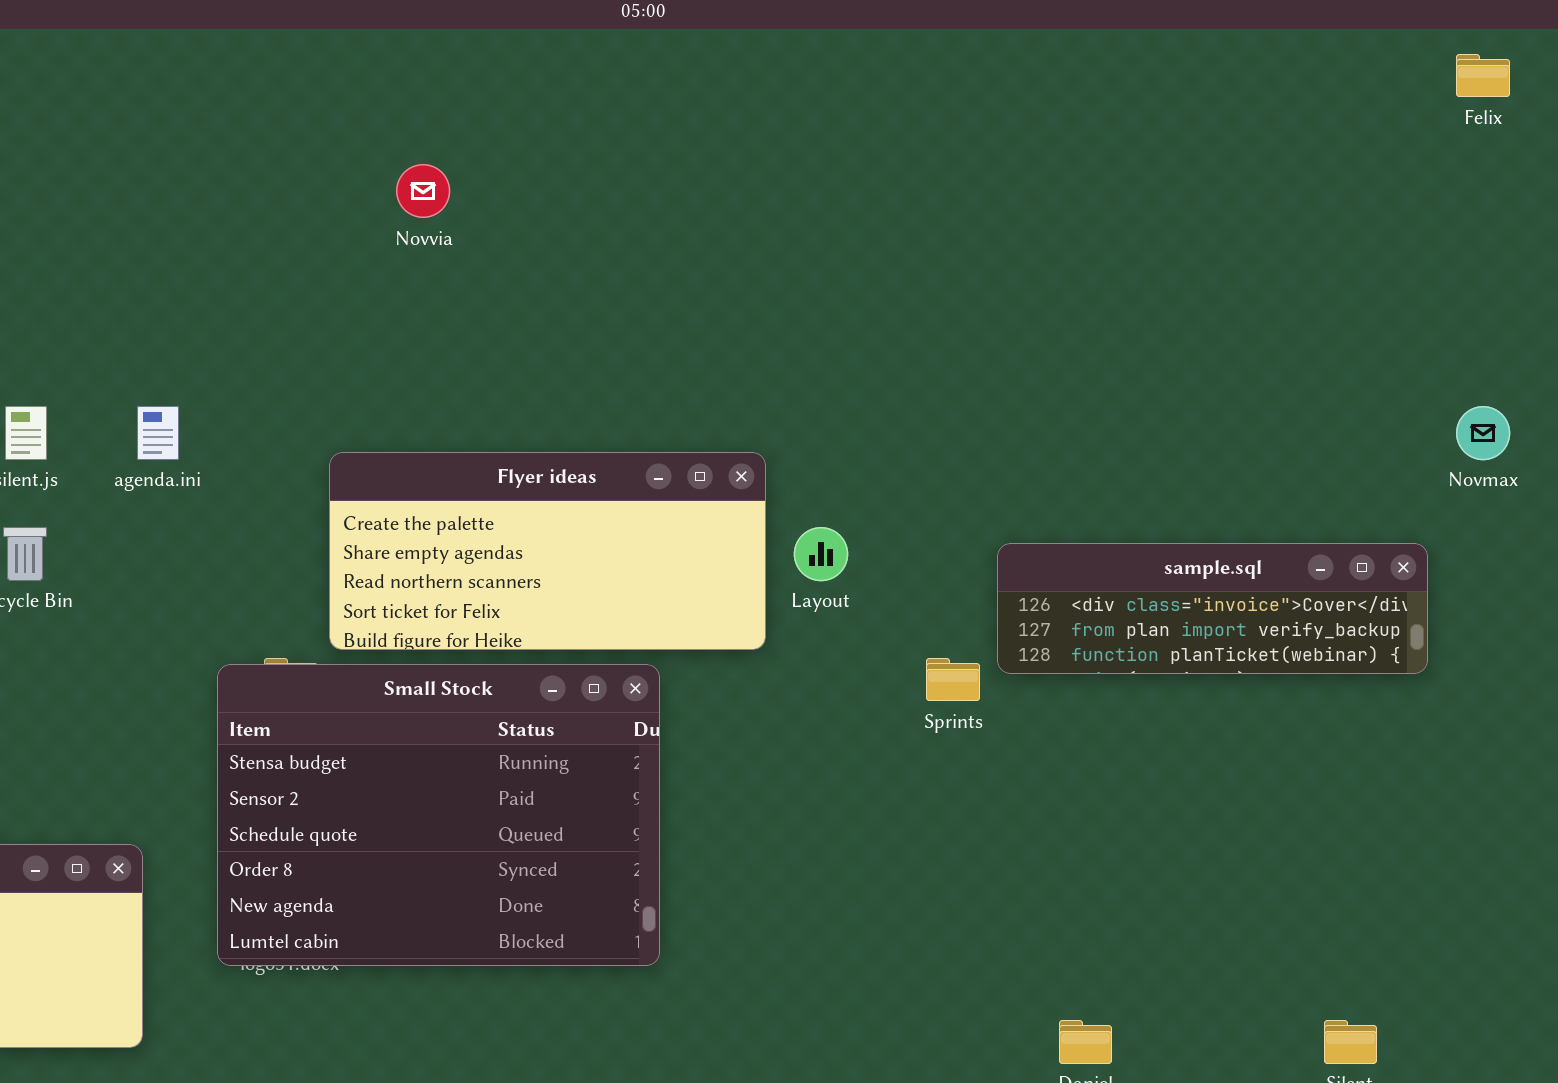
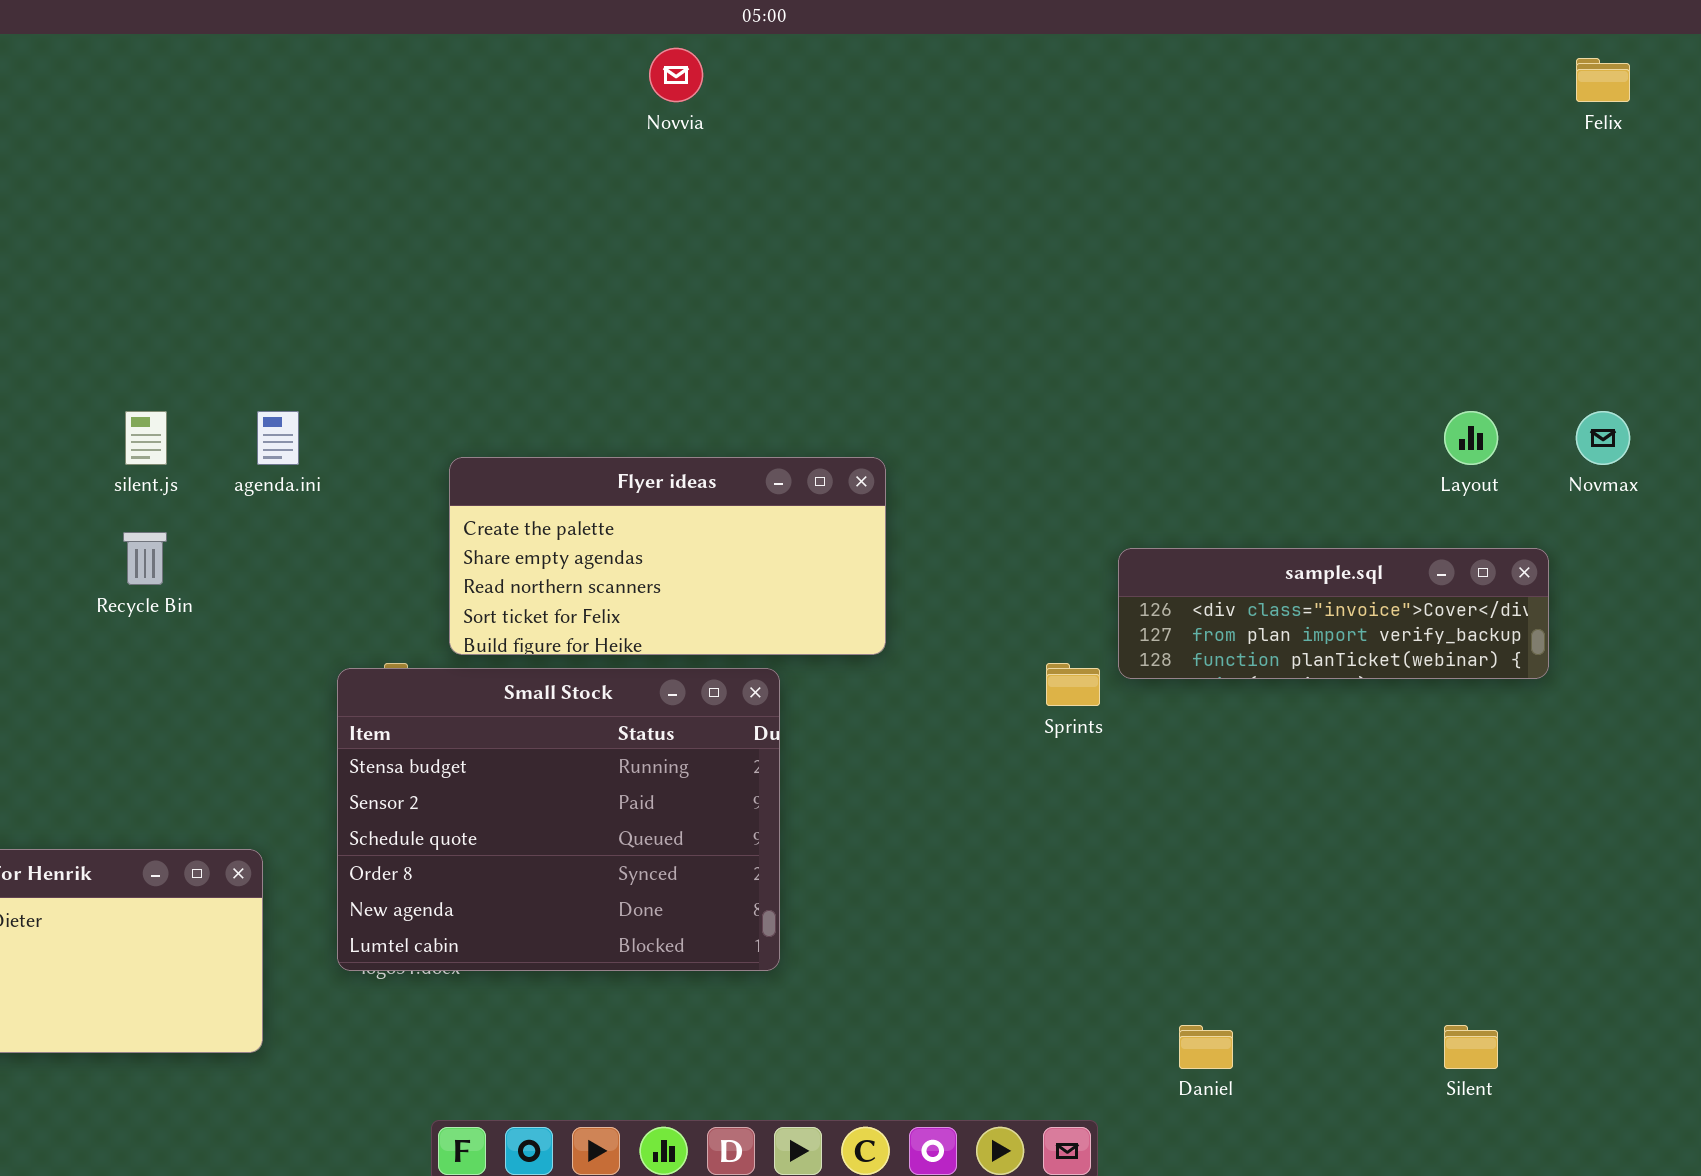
Novvia: [396,164,450,218] -> [649,48,703,102], moved
Layout: [794,527,848,581] -> [1444,411,1498,465], moved

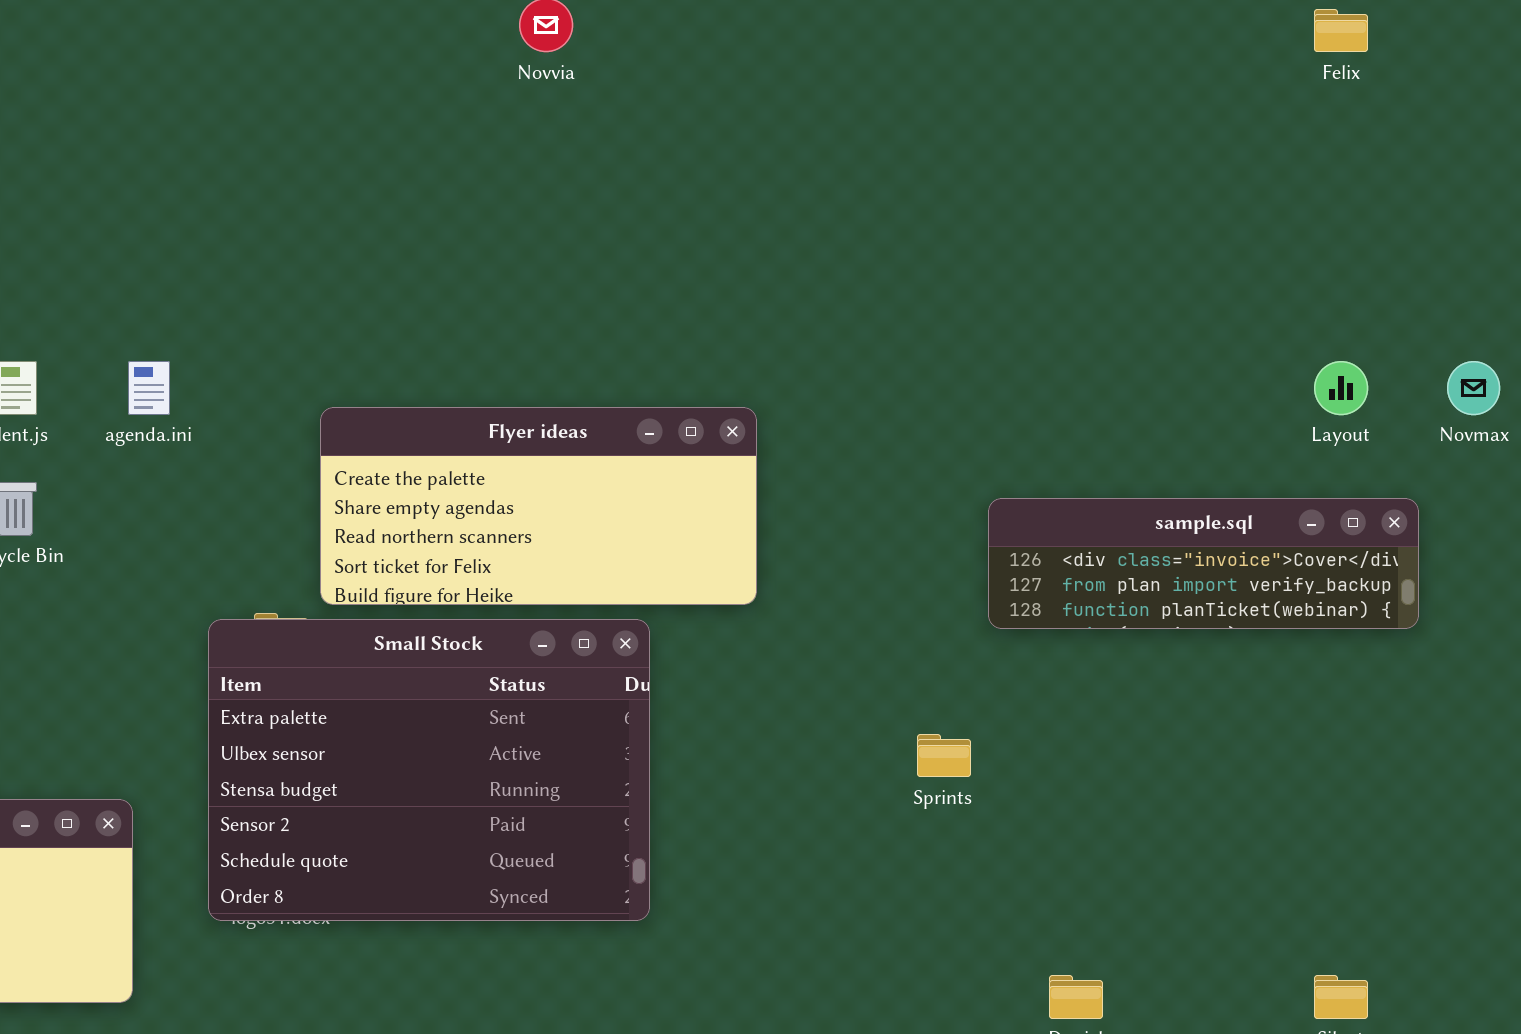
Felix: [1576,58,1630,102] -> [1314,9,1368,52], moved
Sprints: [1046,663,1100,706] -> [917,734,971,777], moved
Small Stock: [337,668,780,971] -> [208,619,650,921], scrolled up 2 rows

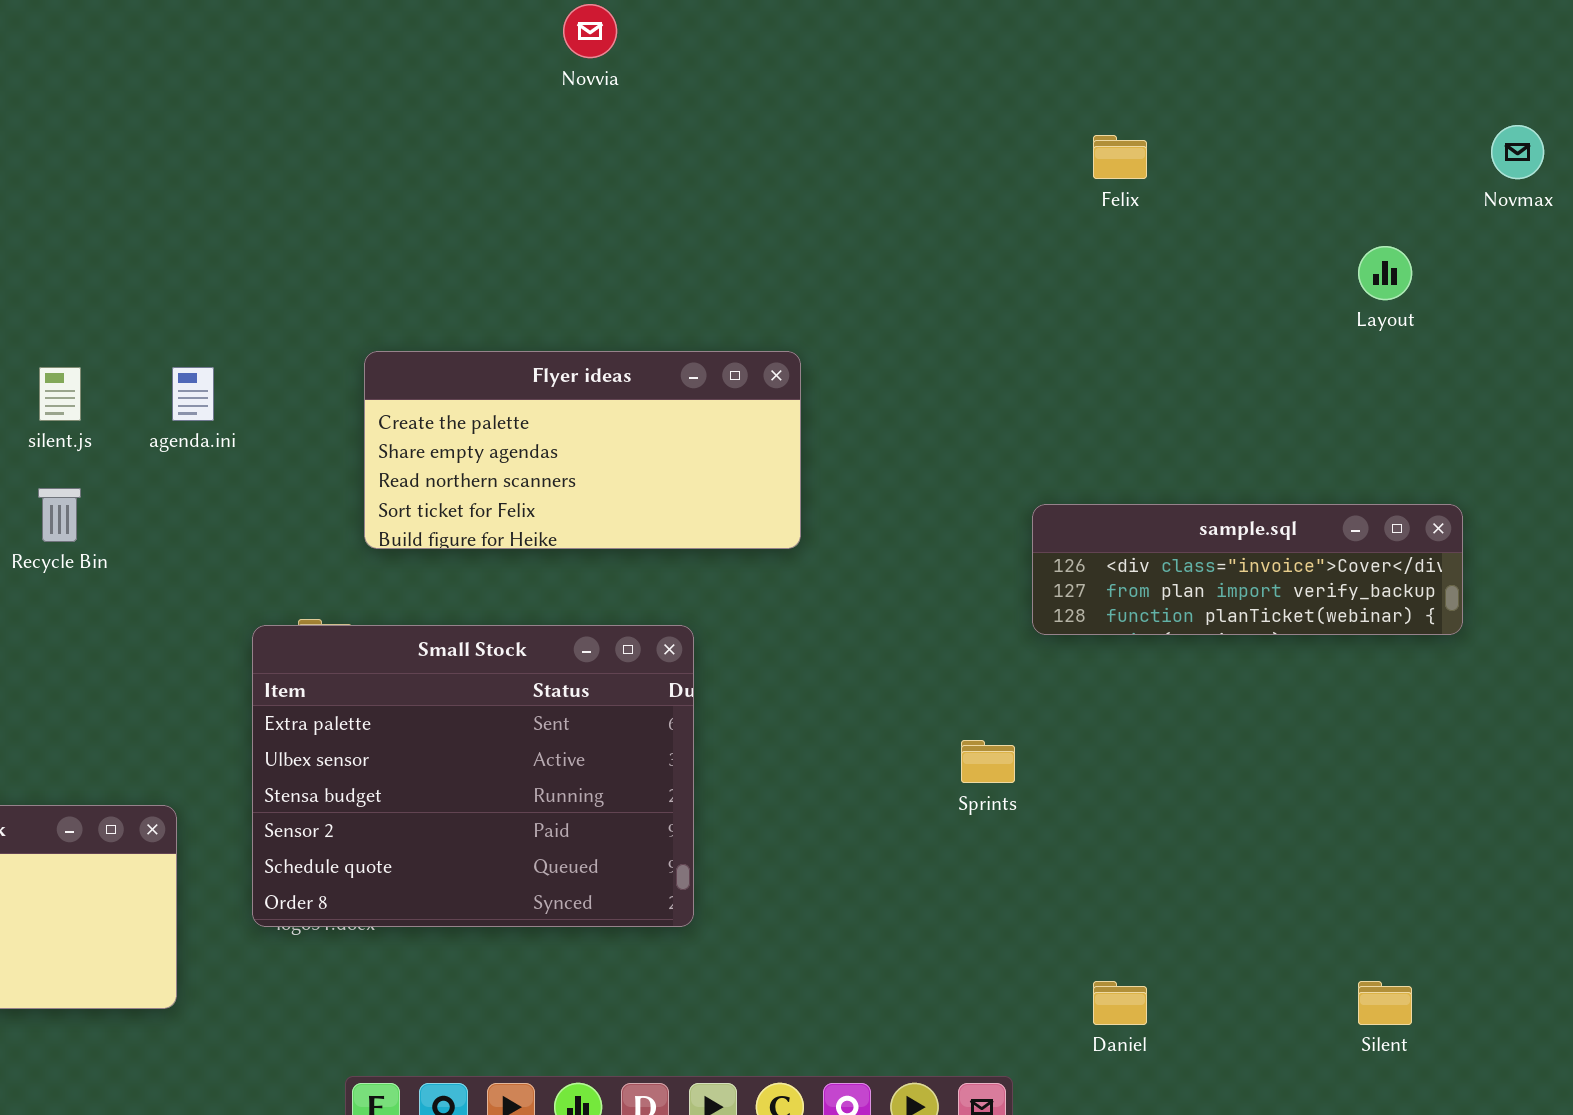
Felix: [1314,9,1368,52] -> [1093,135,1147,179], moved
Layout: [1314,361,1368,415] -> [1358,246,1412,300], moved
Novmax: [1447,361,1500,415] -> [1491,125,1544,179], moved
Flyer ideas: [320,407,757,605] -> [364,351,801,549], moved

